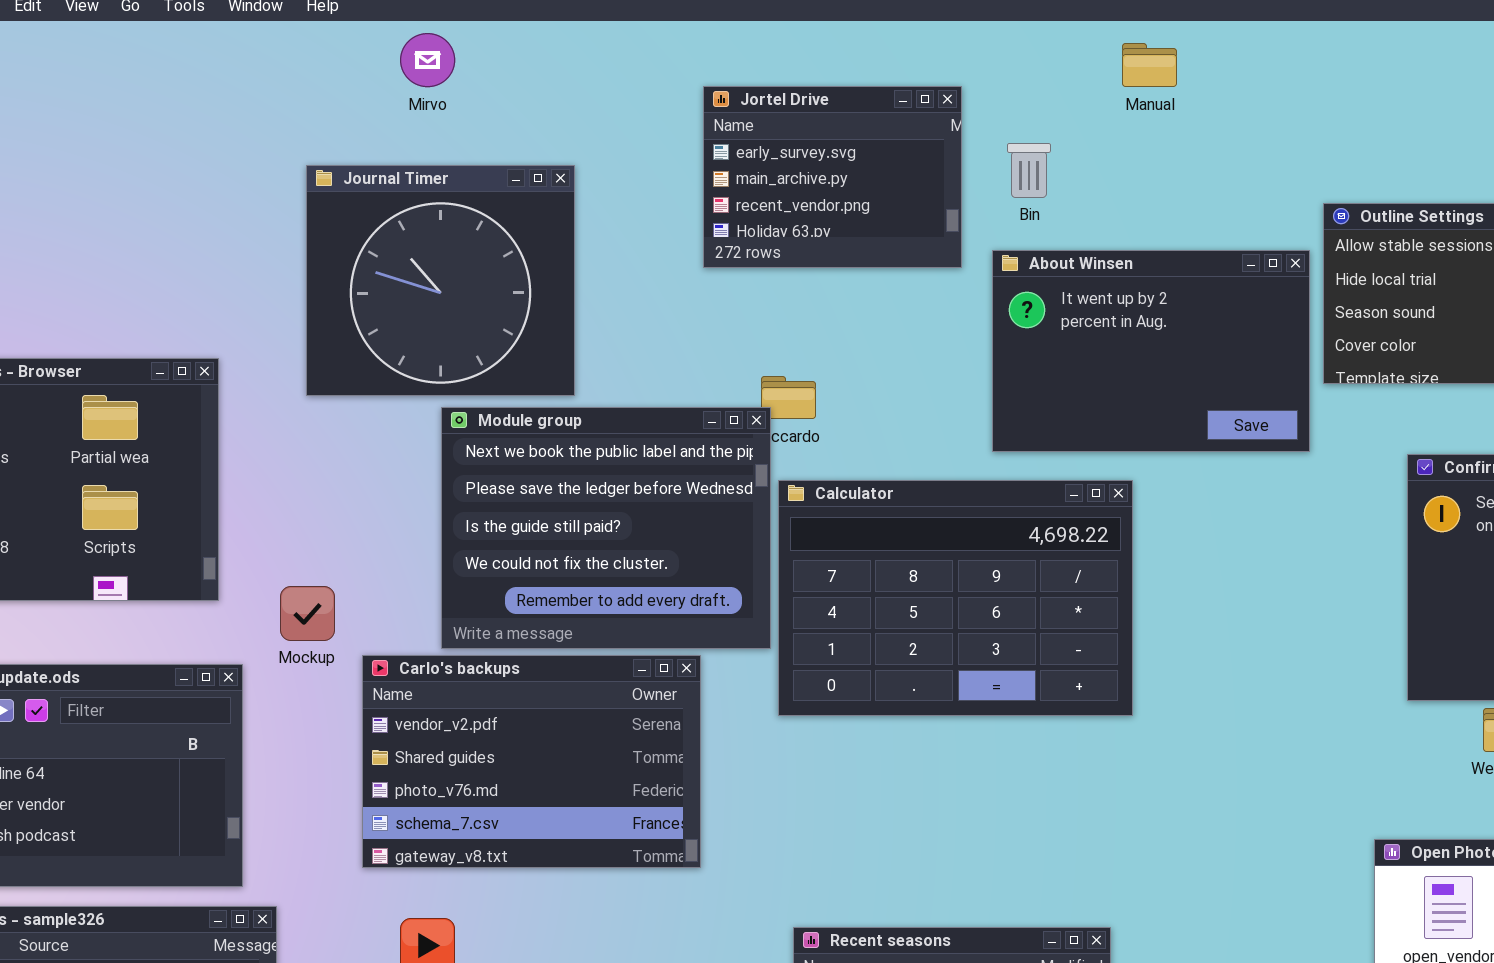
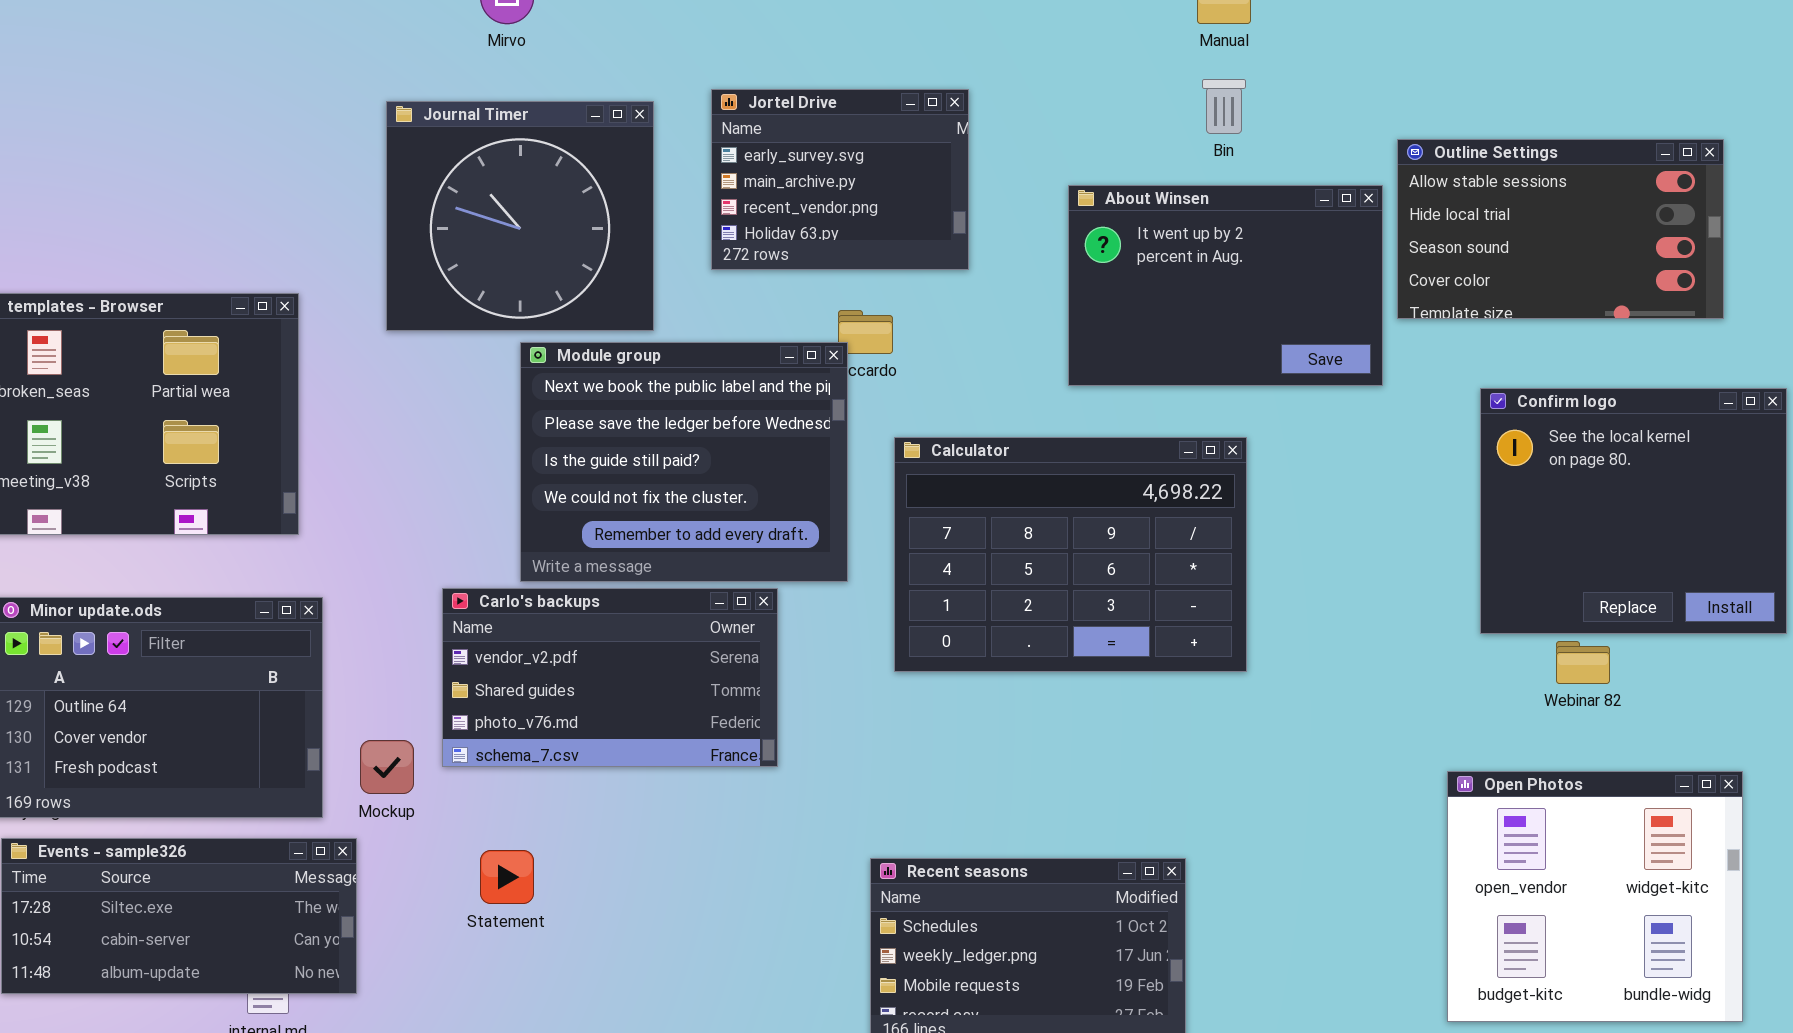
Jortel Drive: [703,86,962,268] -> [711,89,969,270], moved
Bin: [1007,143,1051,198] -> [1202,79,1246,134], moved
Calculator: [778,480,1133,716] -> [894,437,1247,672], moved
Mockup: [280,586,335,641] -> [360,740,414,794], moved
Carlo's backups: [362,655,701,868] -> [442,588,778,767], resized

